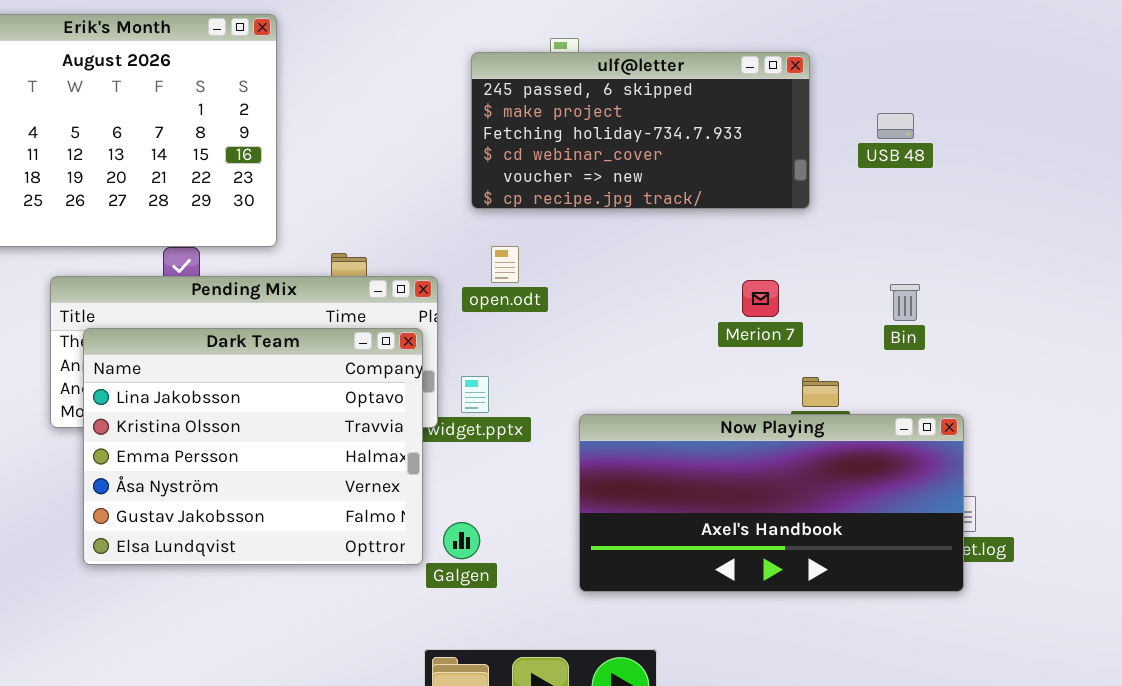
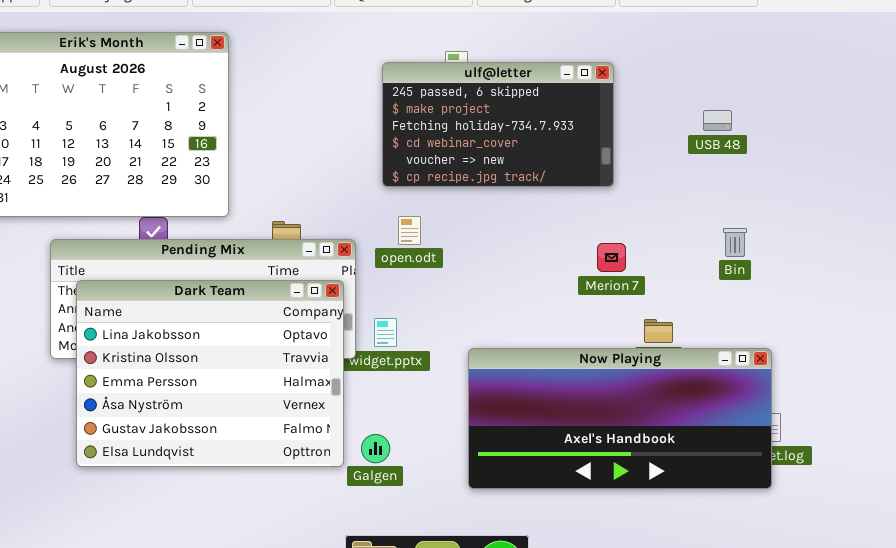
ulf@letter: [471,52,810,209] -> [382,62,614,187], resized
Bin: [890,284,920,321] -> [723,228,747,257], moved

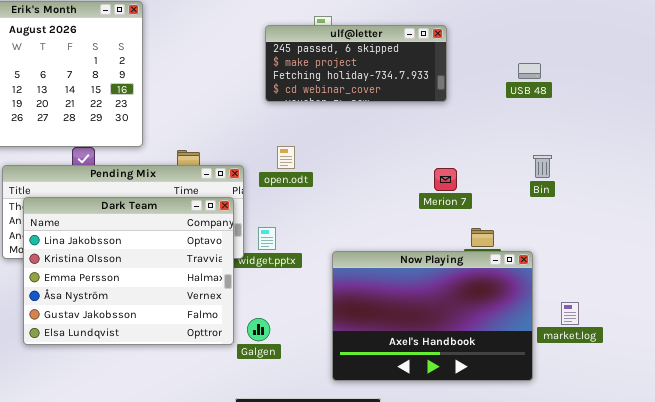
ulf@letter: [382,62,614,187] -> [265,25,447,102], resized
Now Playing: [468,348,772,489] -> [332,251,533,381], resized

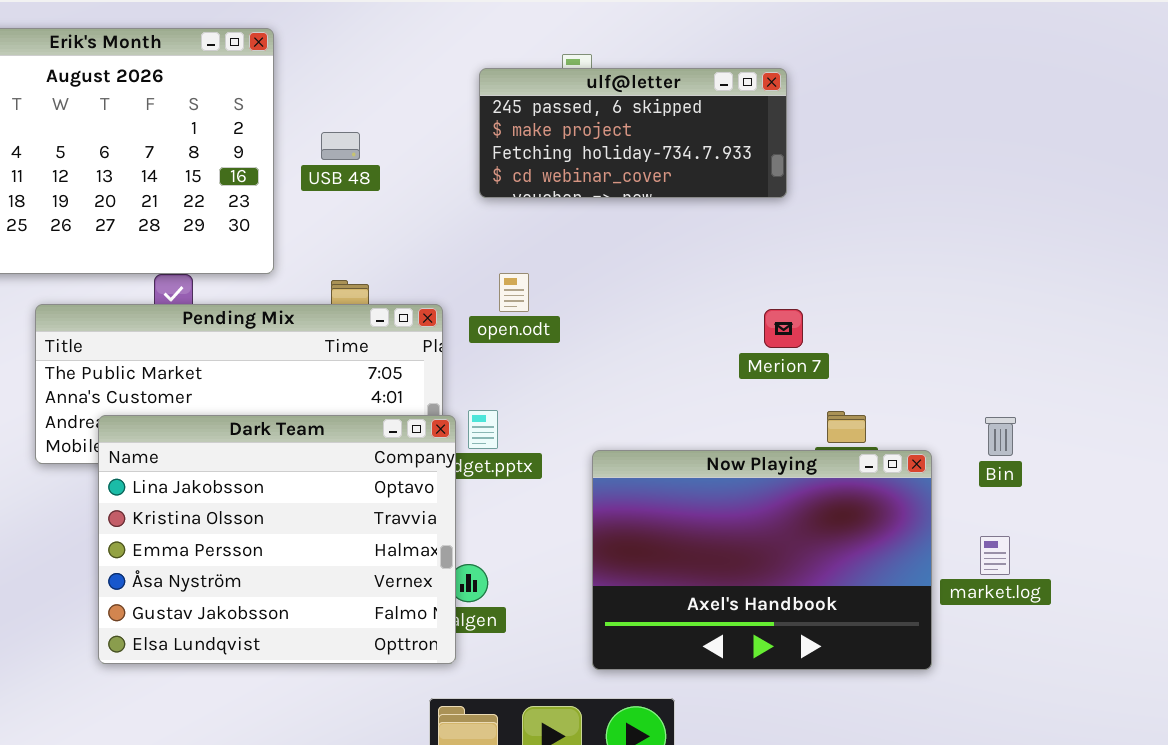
USB 48: [518,63,541,79] -> [321,132,360,160], moved
Bin: [533,155,552,178] -> [985,417,1016,456], moved
Dark Team: [23,197,234,345] -> [98,415,456,664], moved

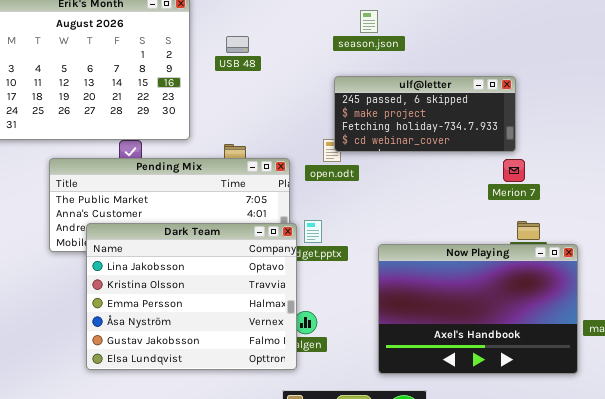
ulf@letter: [479,68,787,198] -> [334,76,516,152], moved
USB 48: [321,132,360,160] -> [226,36,249,53], moved
Merion 7: [764,309,803,348] -> [503,159,525,182], moved

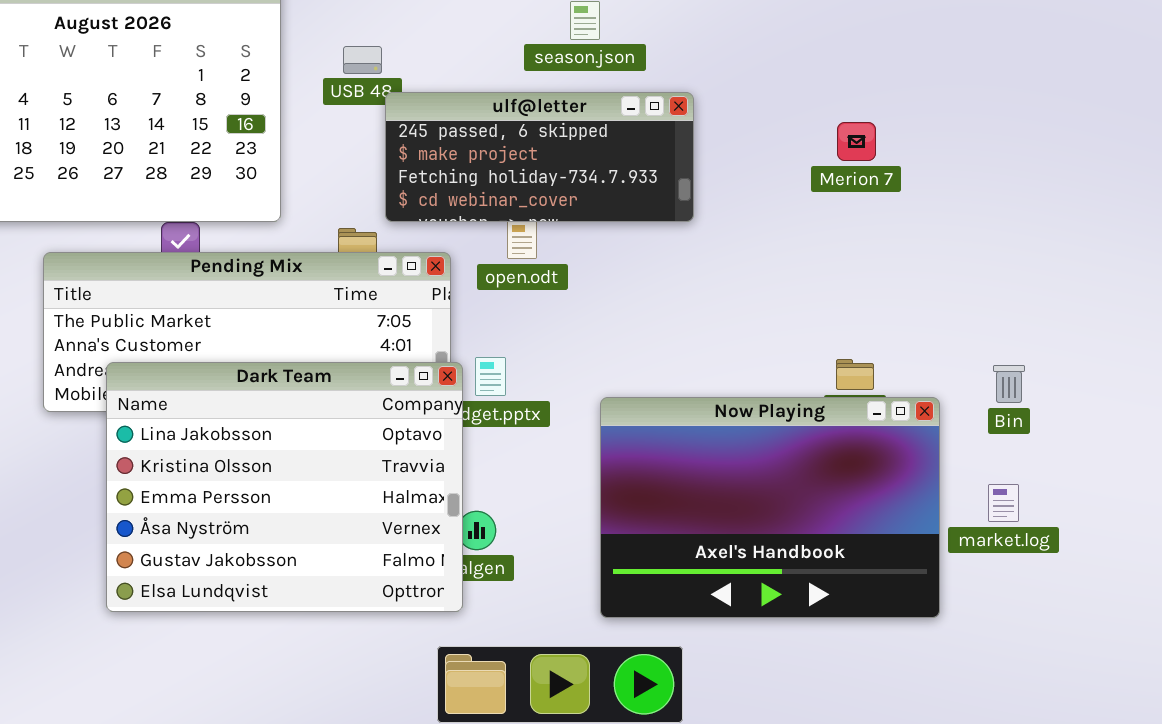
ulf@letter: [334,76,516,152] -> [385,92,694,222], moved
Merion 7: [503,159,525,182] -> [837,122,876,161], moved

